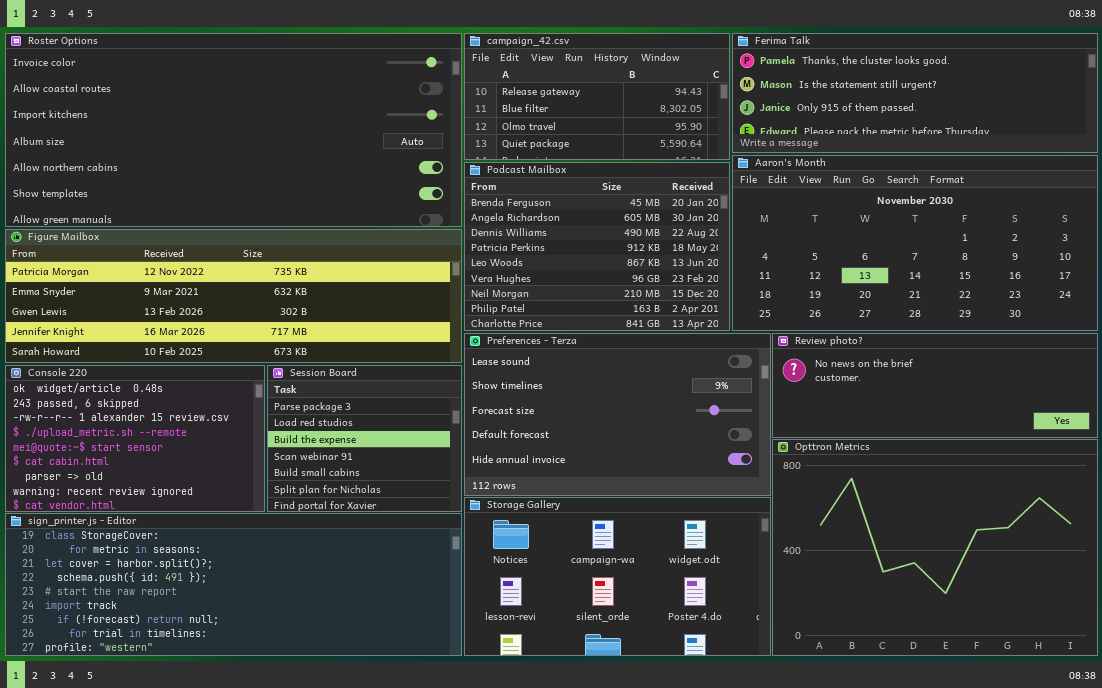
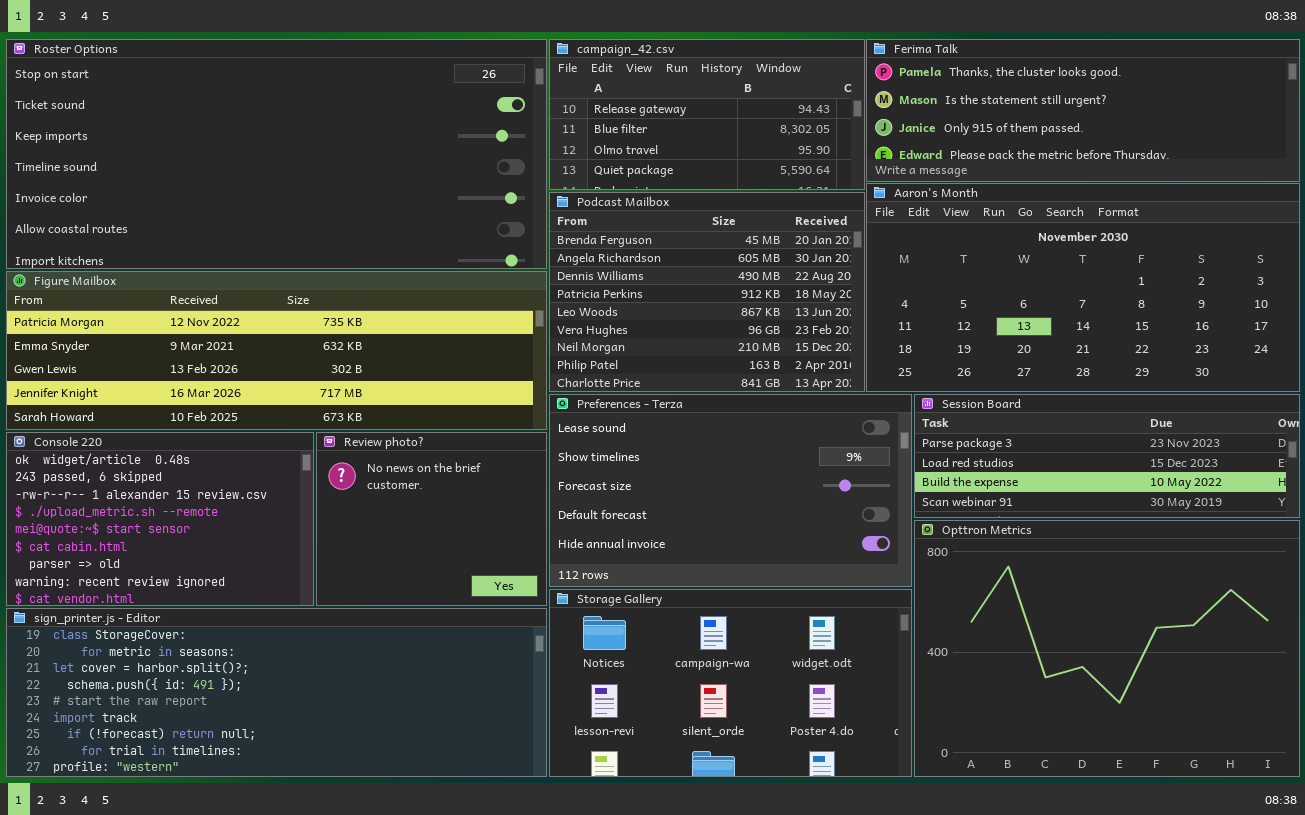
Roster Options: [5,33,462,227] -> [6,39,547,269], scrolled up 4 rows
Review photo?: [772,333,1098,438] -> [316,432,547,606], moved, resized
Session Board: [267,365,462,512] -> [914,394,1300,518], moved, resized

